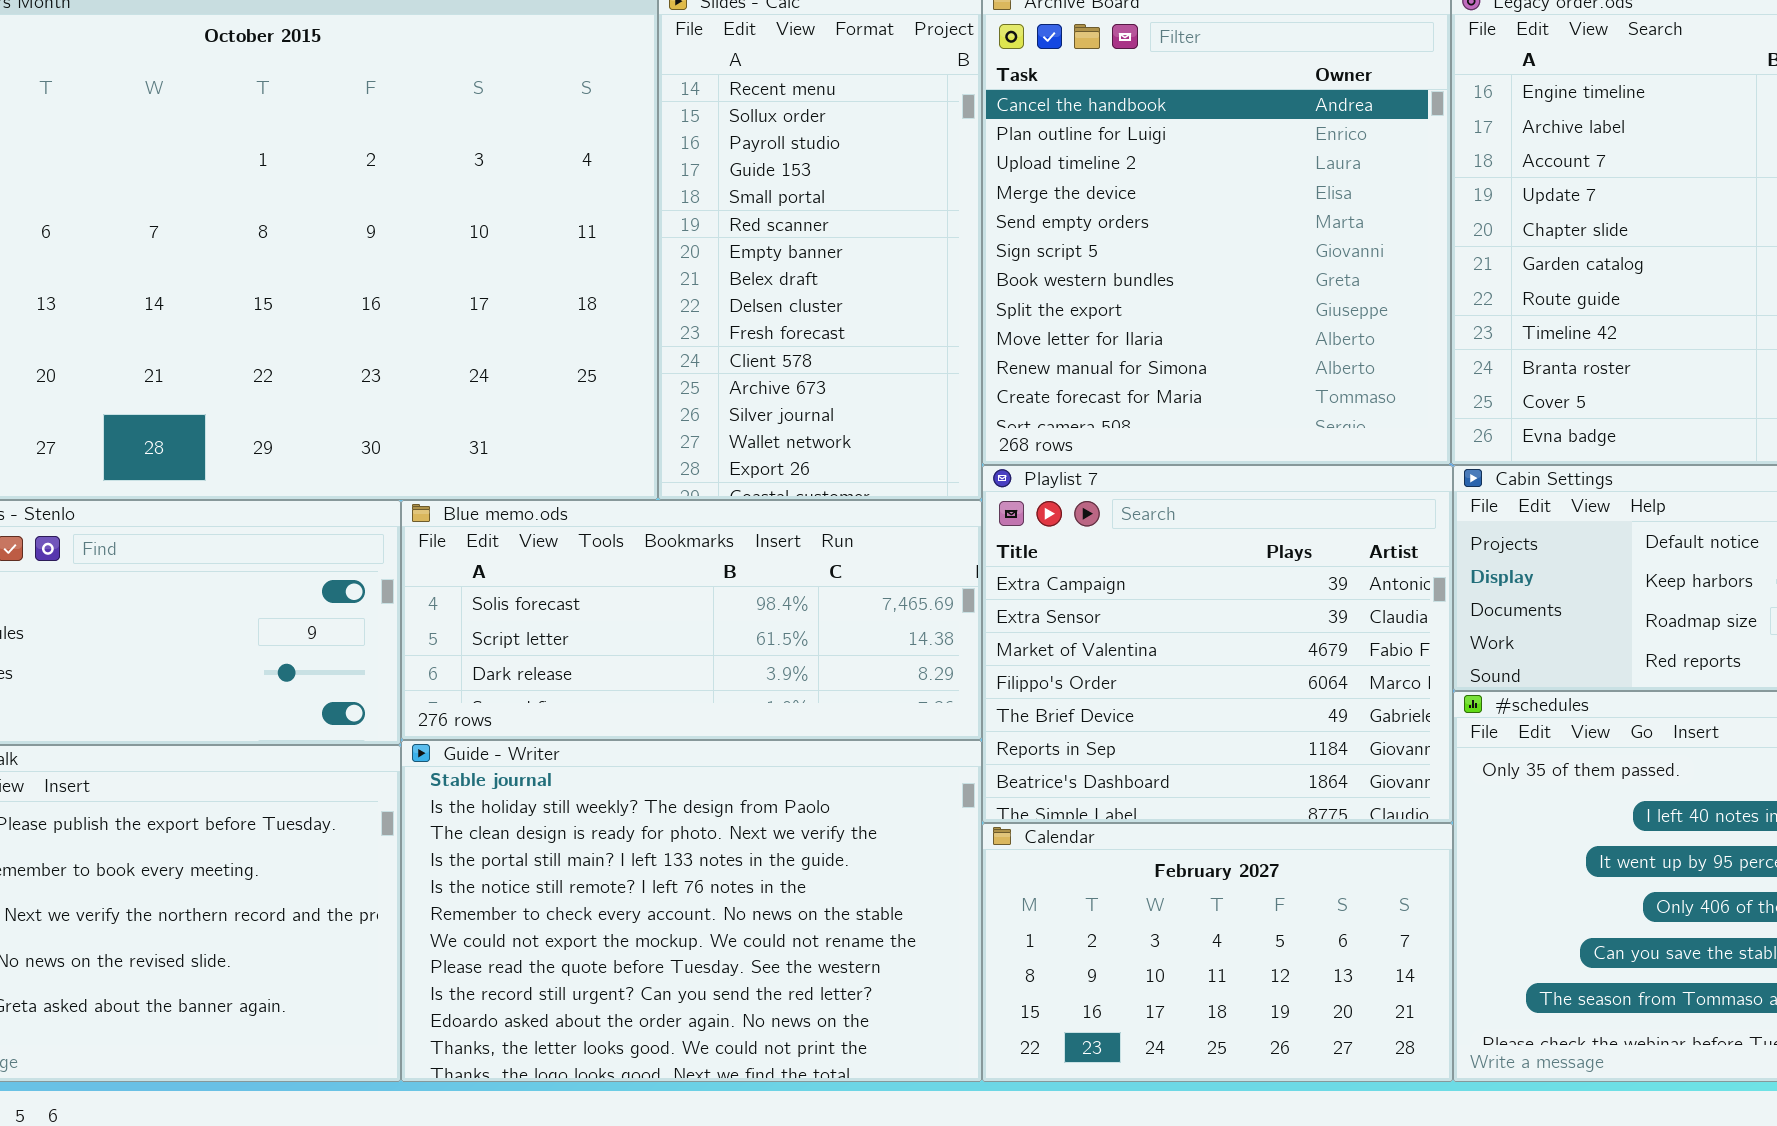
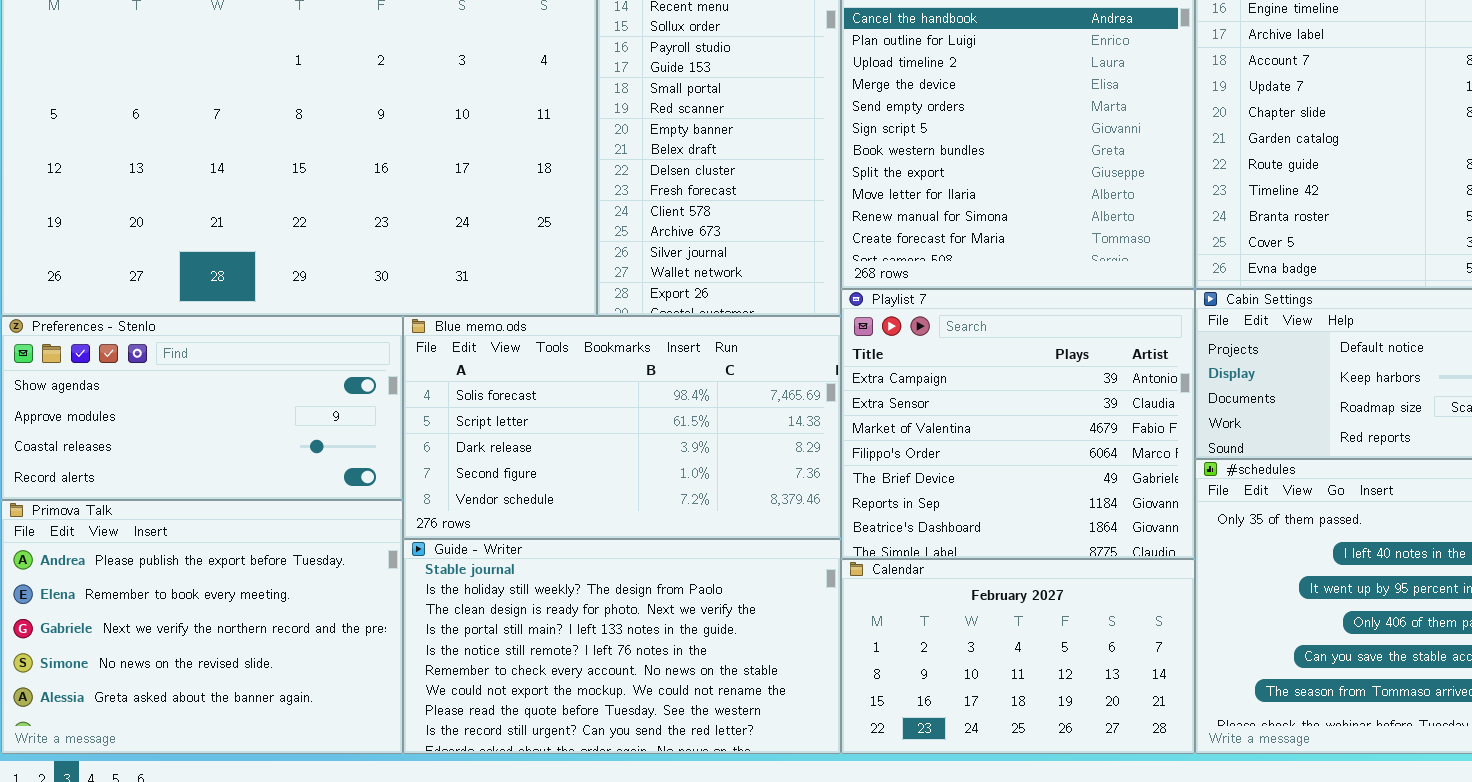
Blue memo.ods: [401,500,982,740] -> [403,316,841,539], resized
Guide - Writer: [401,740,982,1082] -> [403,539,841,754], resized

